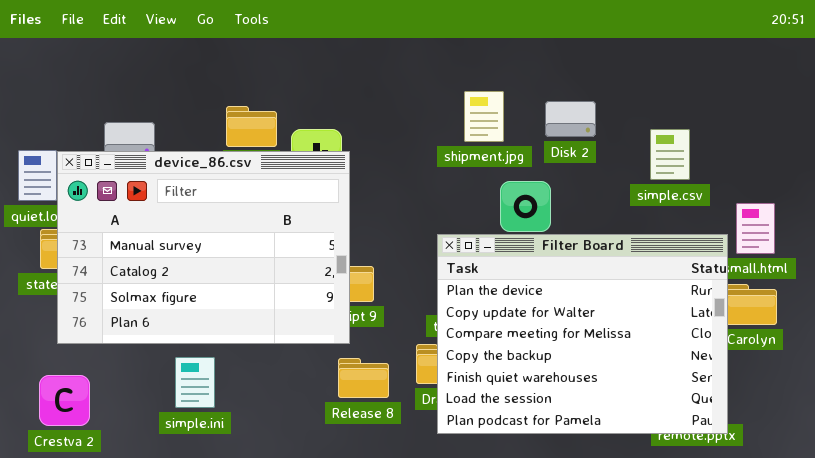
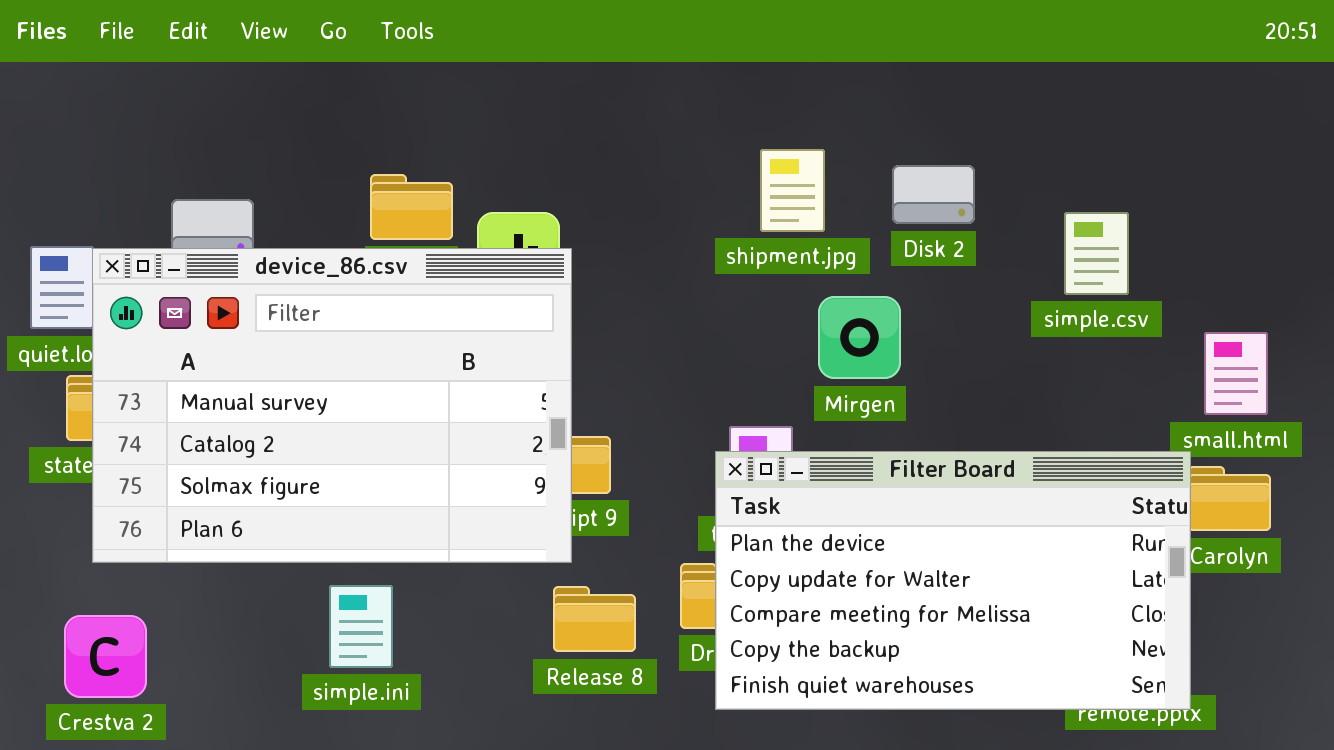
Filter Board: [437,234,728,434] -> [715,451,1191,710], resized
simple.ini: [175,357,215,408] -> [329,585,393,668], moved

